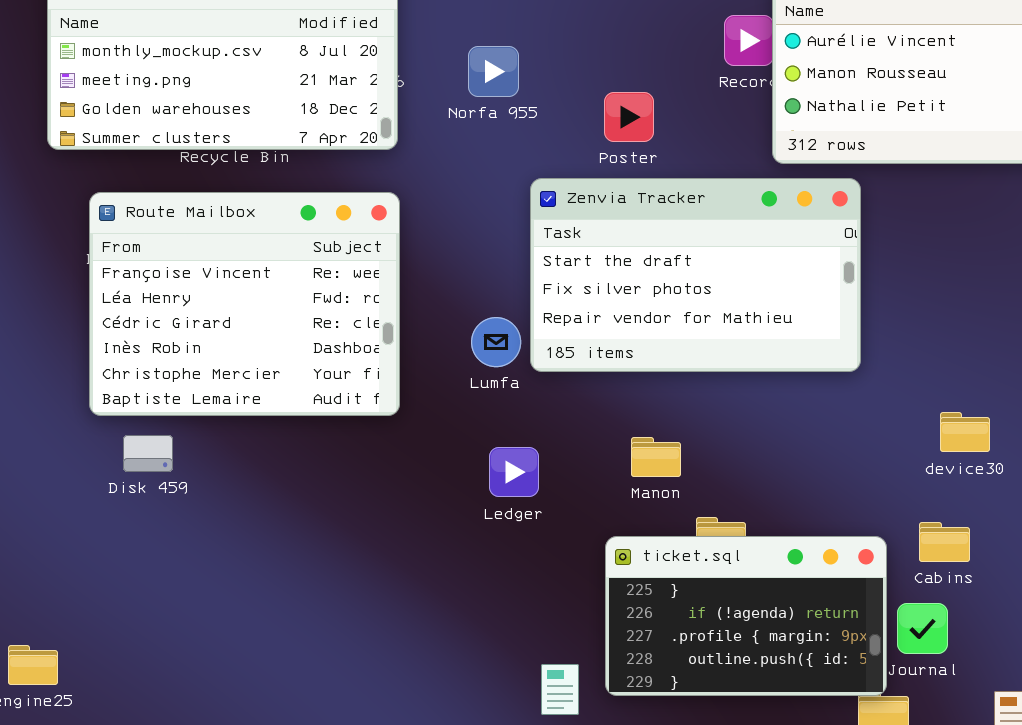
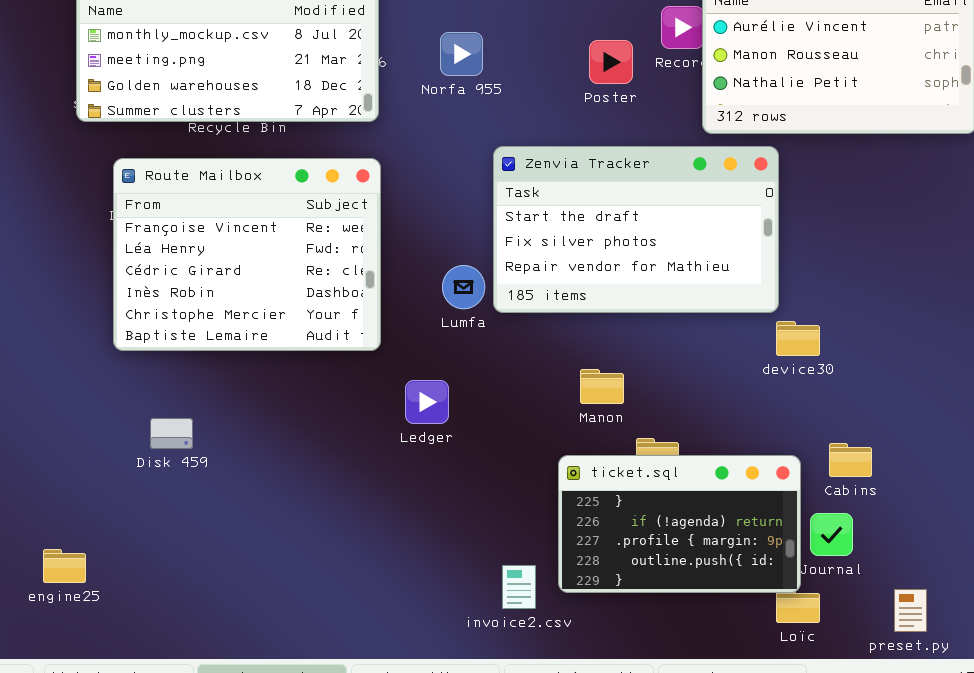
Poster: [604,92,654,142] -> [589,40,633,84], moved
device30: [940,412,990,452] -> [776,321,820,356], moved
Disk 459: [123,435,173,472] -> [150,418,193,449], moved
Ledger: [489,447,539,497] -> [405,380,449,424], moved

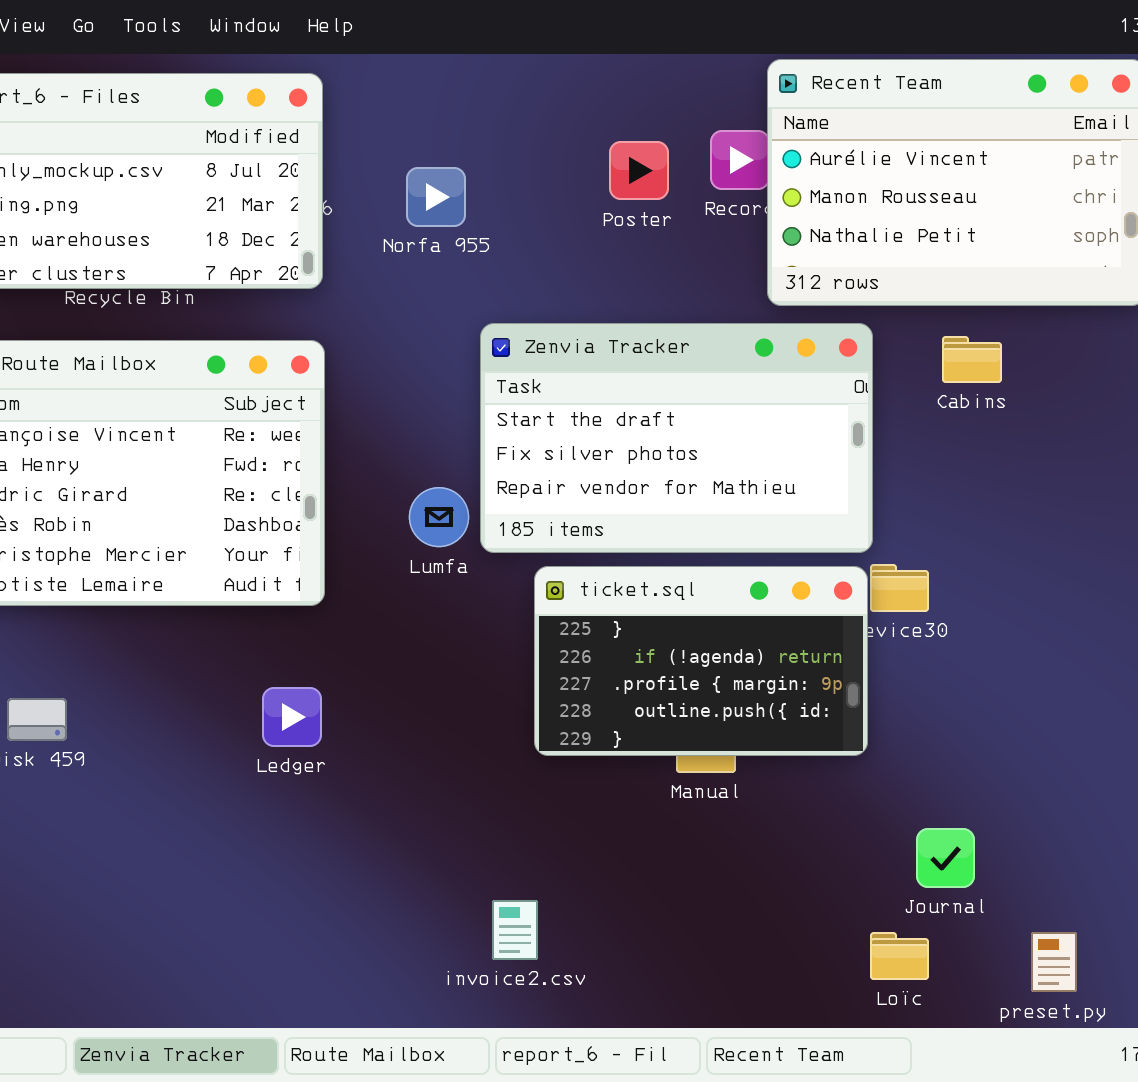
Poster: [589,40,633,84] -> [609,141,669,200], moved
Ledger: [405,380,449,424] -> [262,687,322,747], moved
Cabins: [829,443,872,477] -> [942,336,1002,383], moved
ticket.sql: [558,455,801,593] -> [534,566,868,756], moved

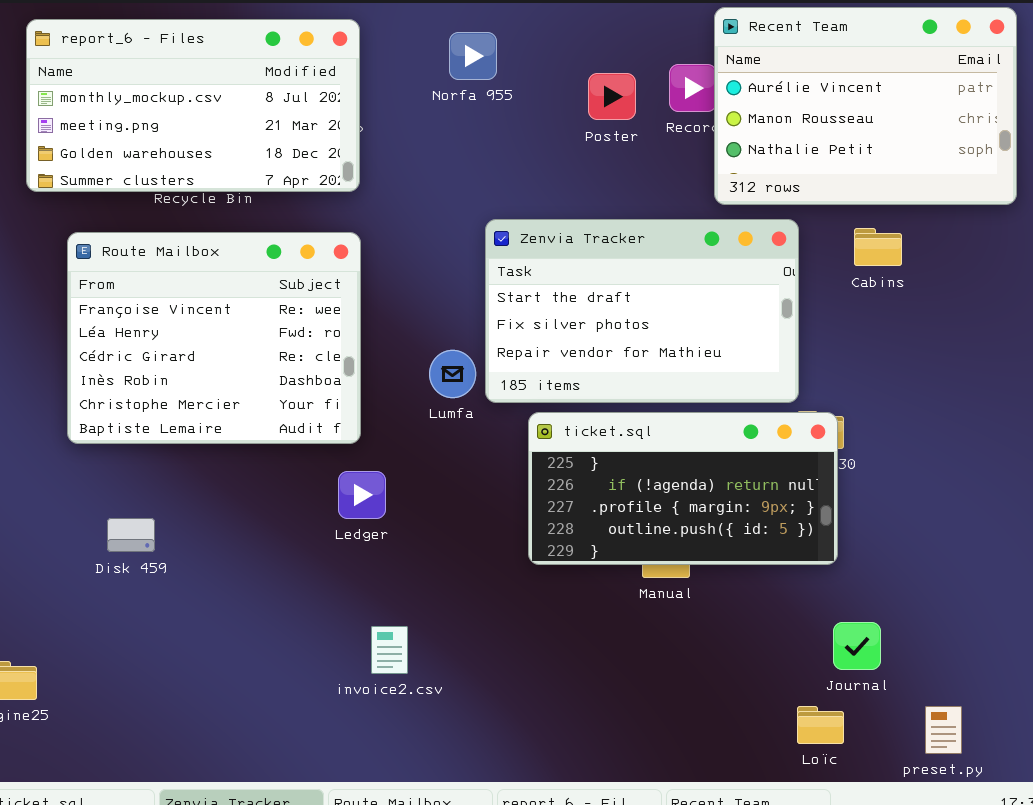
Norfa 955: [406,167,466,227] -> [449,32,497,80], moved
ticket.sql: [534,566,868,756] -> [528,412,838,565], resized
Ledger: [262,687,322,747] -> [338,471,386,519], moved
invoice2.csv: [492,900,538,960] -> [371,626,408,674], moved

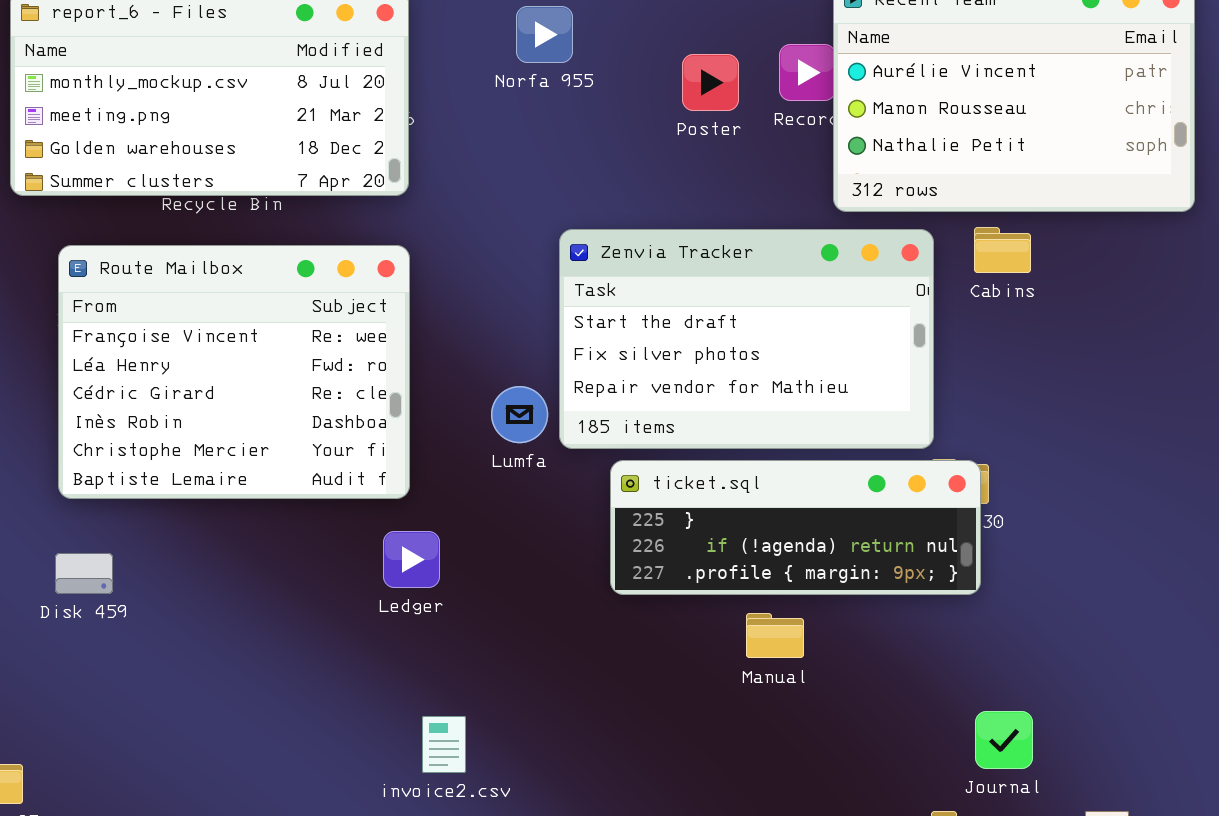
Cabins: [854,228,902,266] -> [974,227,1031,273], moved
ticket.sql: [528,412,838,565] -> [610,460,981,595], resized
Disk 459: [107,518,155,552] -> [55,553,113,594], moved

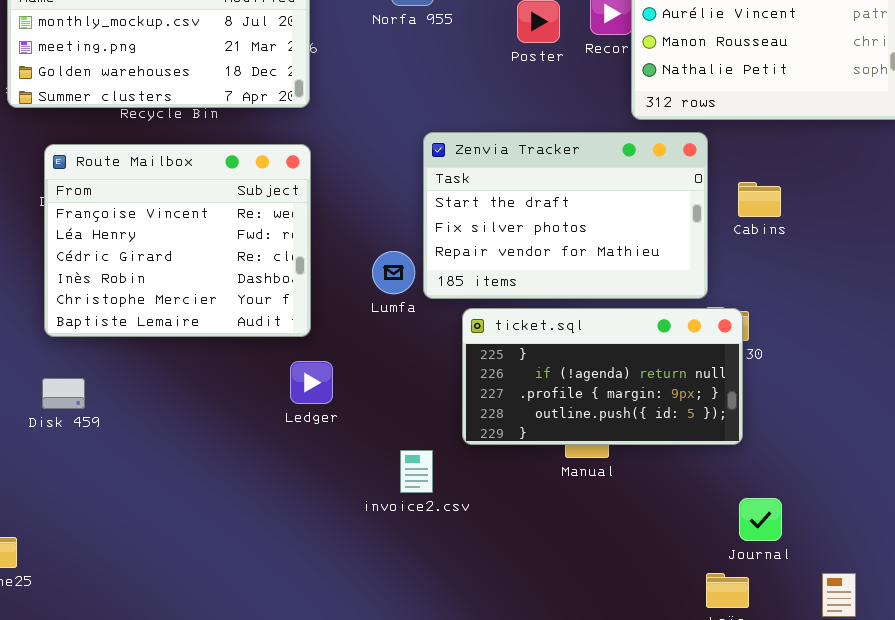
Cabins: [974,227,1031,273] -> [738,182,781,217], moved
ticket.sql: [610,460,981,595] -> [462,308,743,445], resized
invoice2.csv: [422,716,466,773] -> [400,450,433,493], moved

